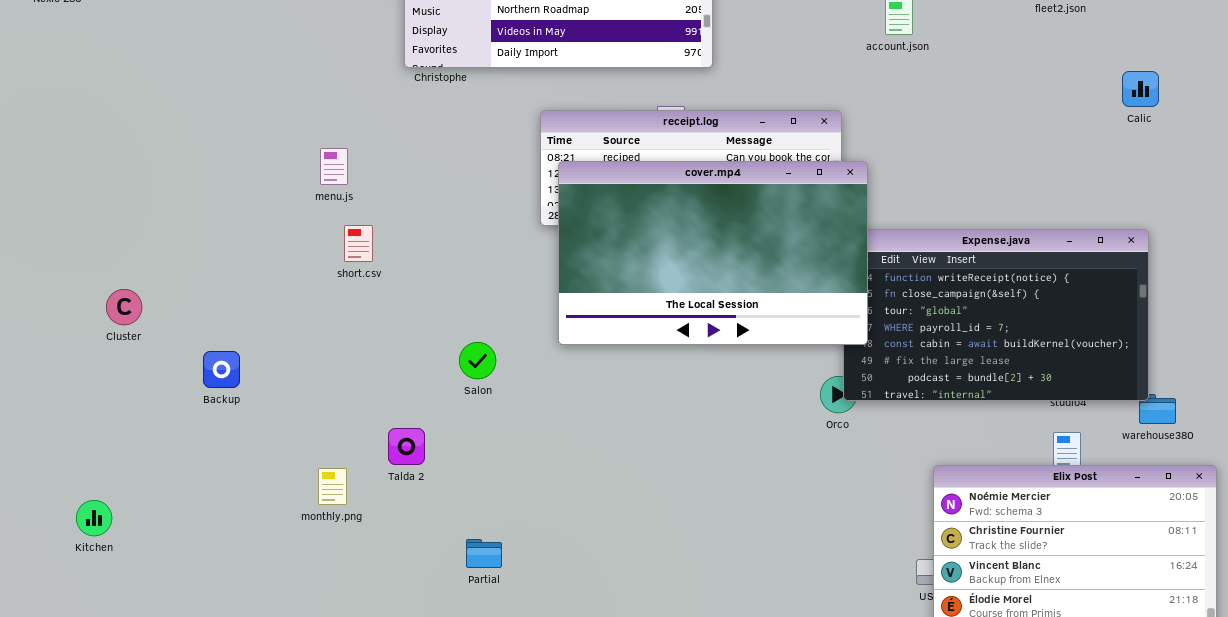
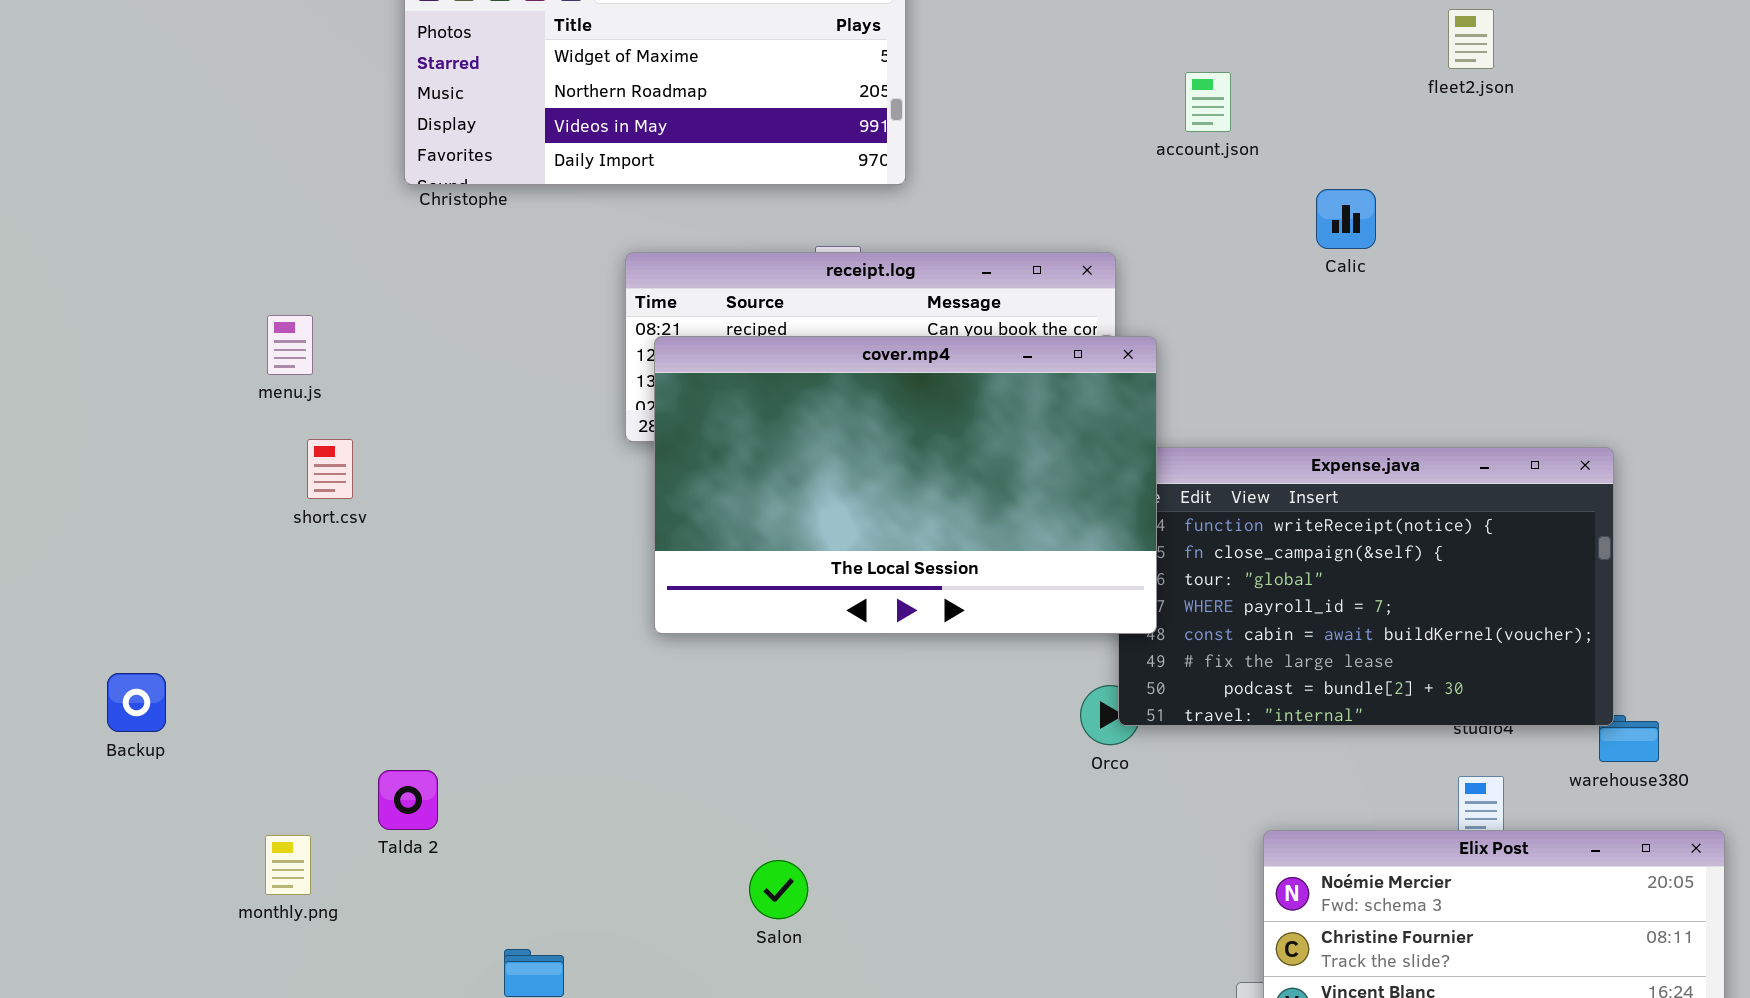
Calic: [1122,71,1159,107] -> [1316,189,1376,249], moved
Salon: [459,342,496,379] -> [749,860,808,919], moved
Backup: [203,351,240,388] -> [107,673,166,732], moved

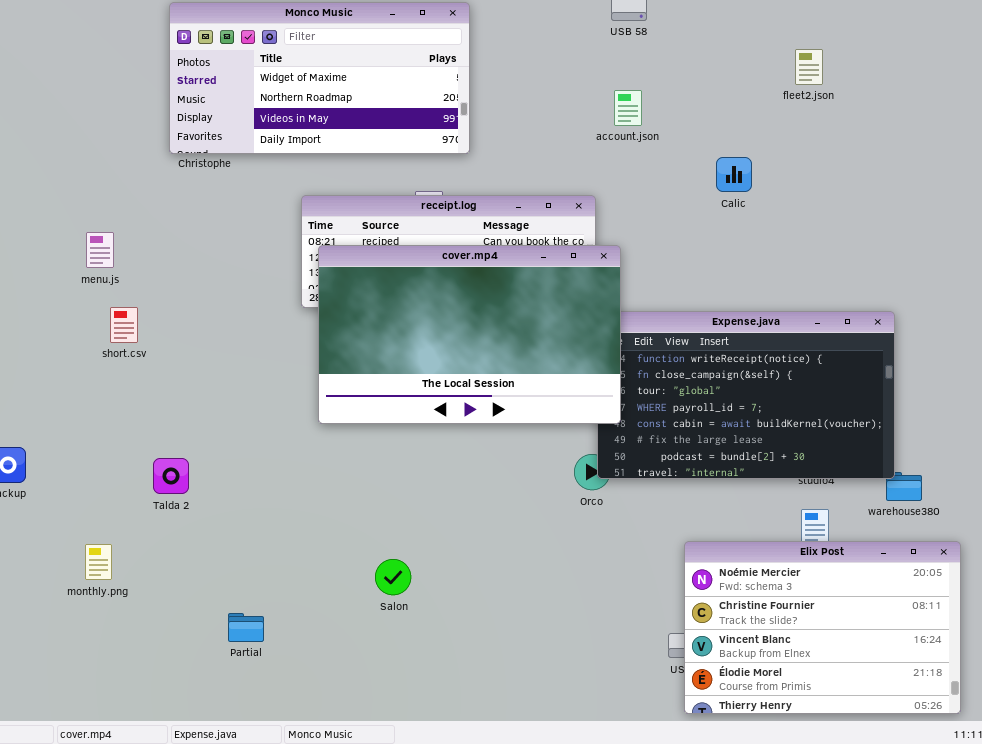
account.json: [1185,72,1231,132] -> [614,90,642,126], moved
Talda 2: [378,770,438,830] -> [153,458,189,494], moved

